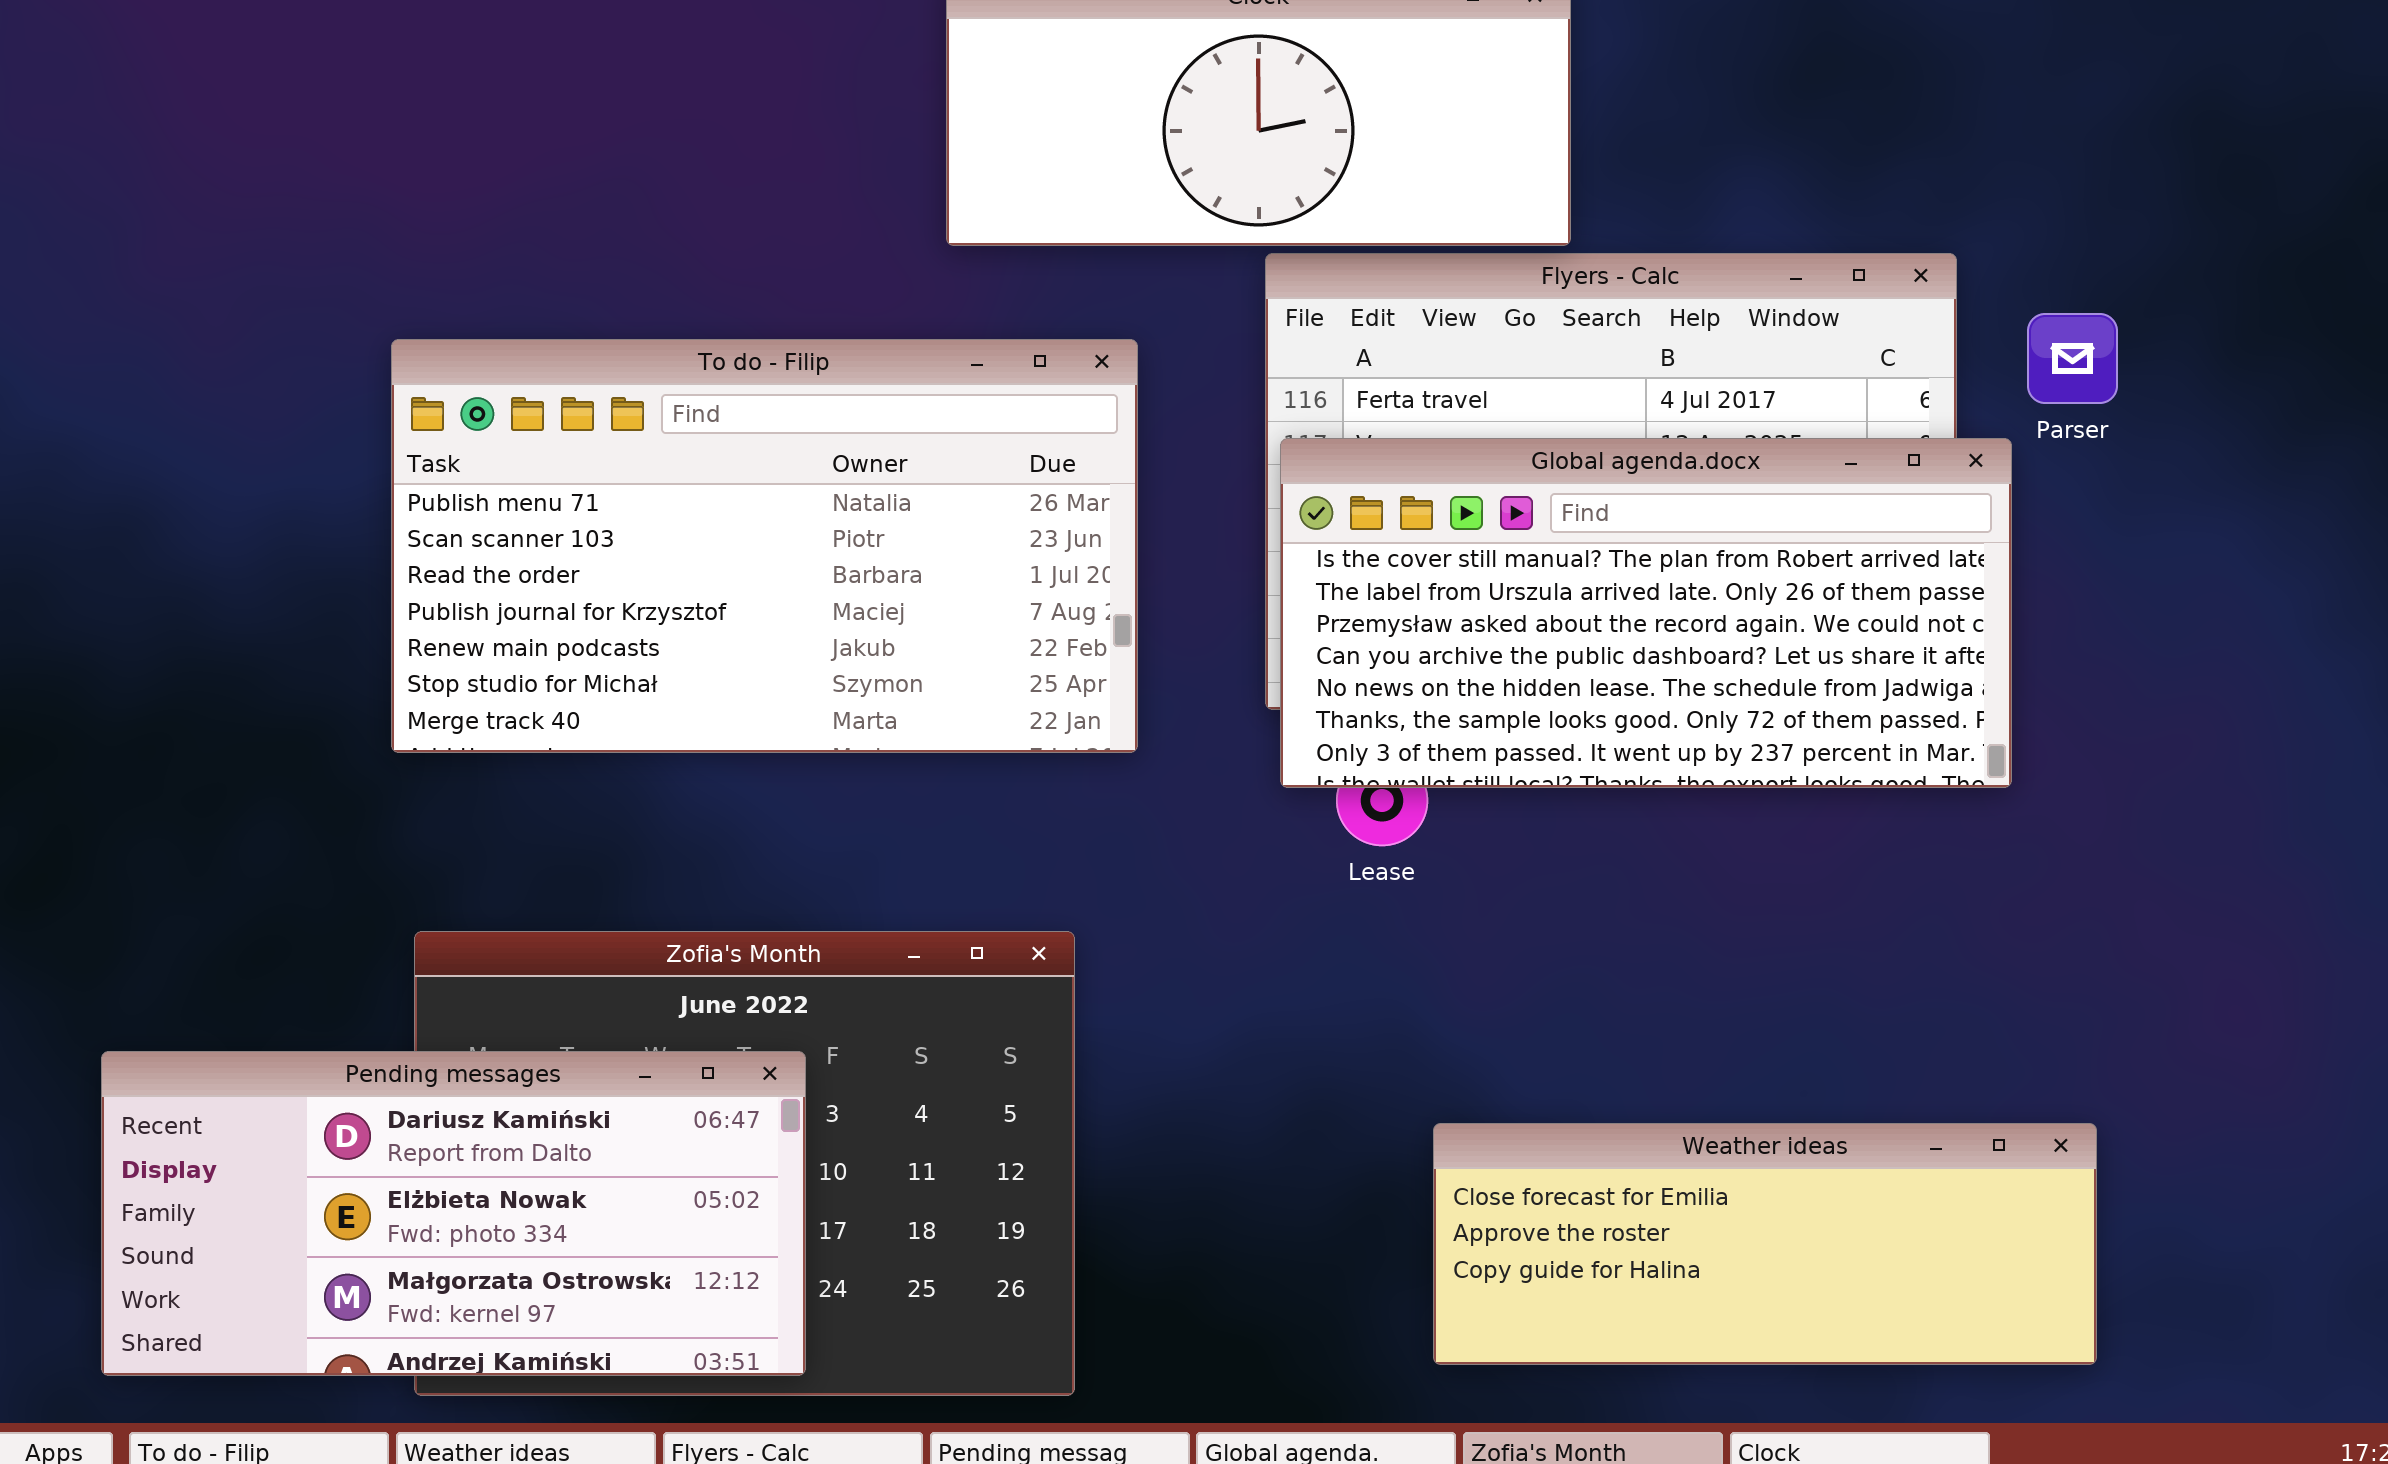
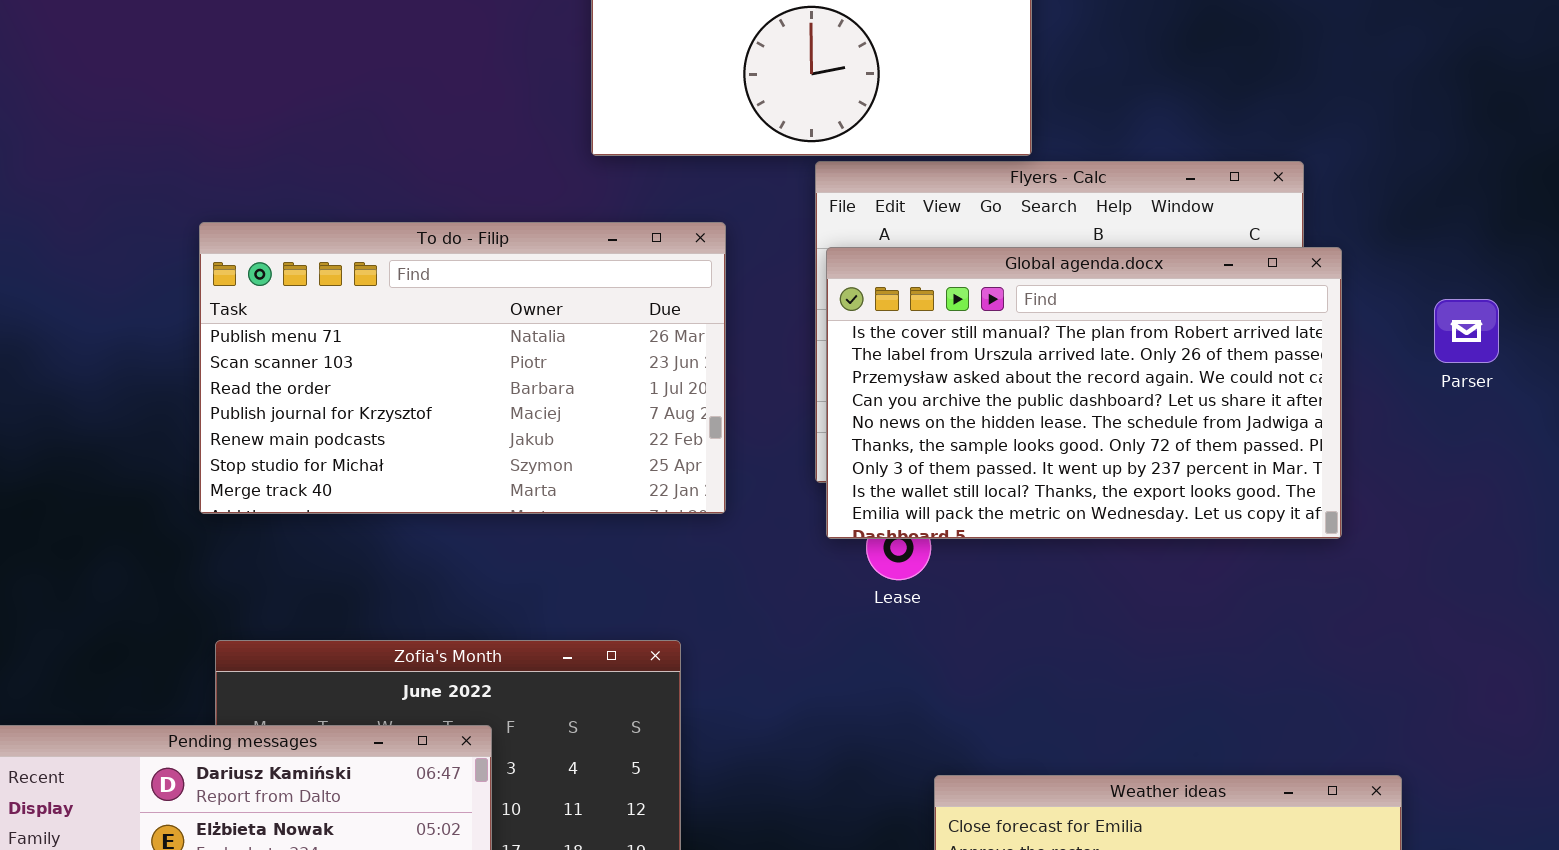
Parser: [2027,313,2118,404] -> [1434,299,1499,363], moved
Global agenda.docx: [1280,438,2012,788] -> [826,247,1342,539], resized

